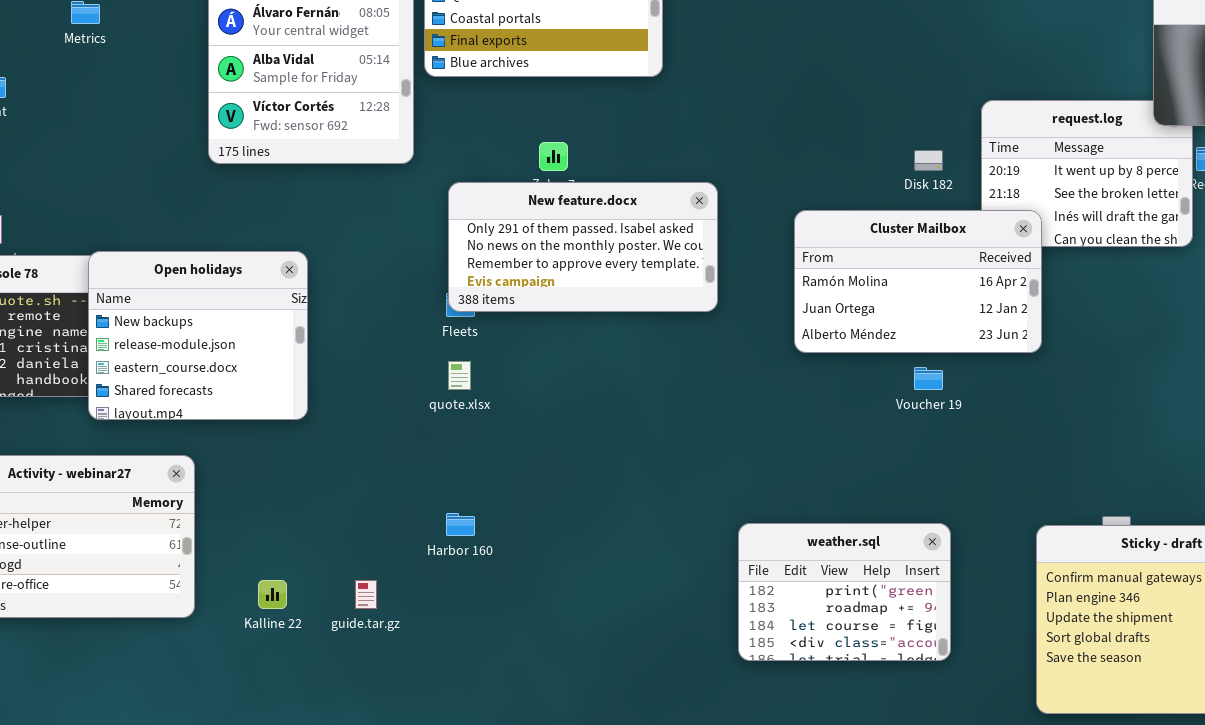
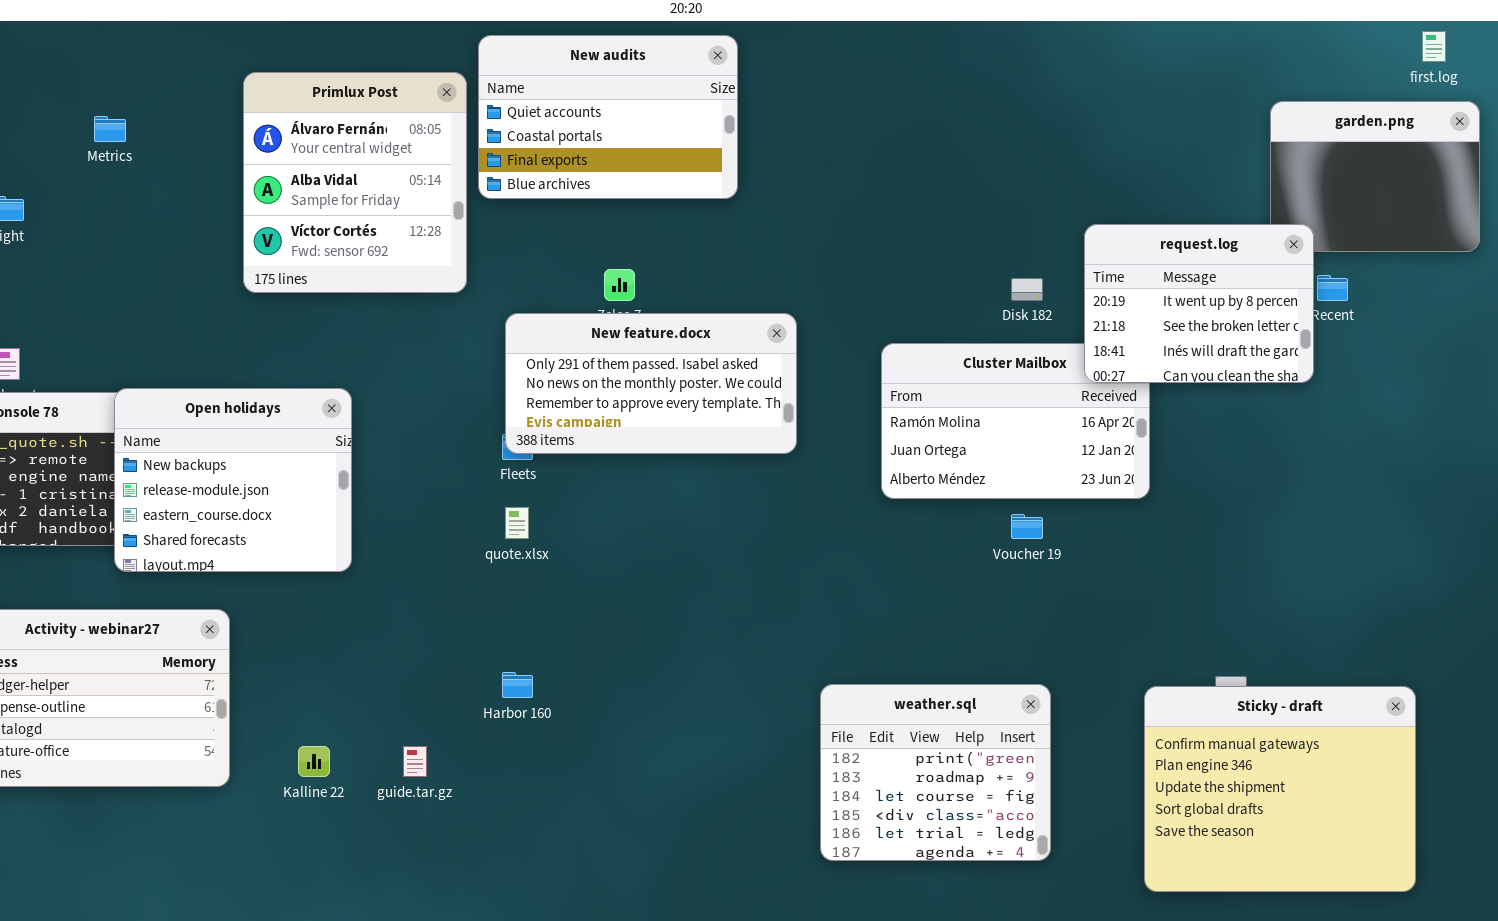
request.log: [981,100,1193,247] -> [1084,224,1314,383], raised
weather.sql: [738,523,951,661] -> [820,684,1051,861], resized

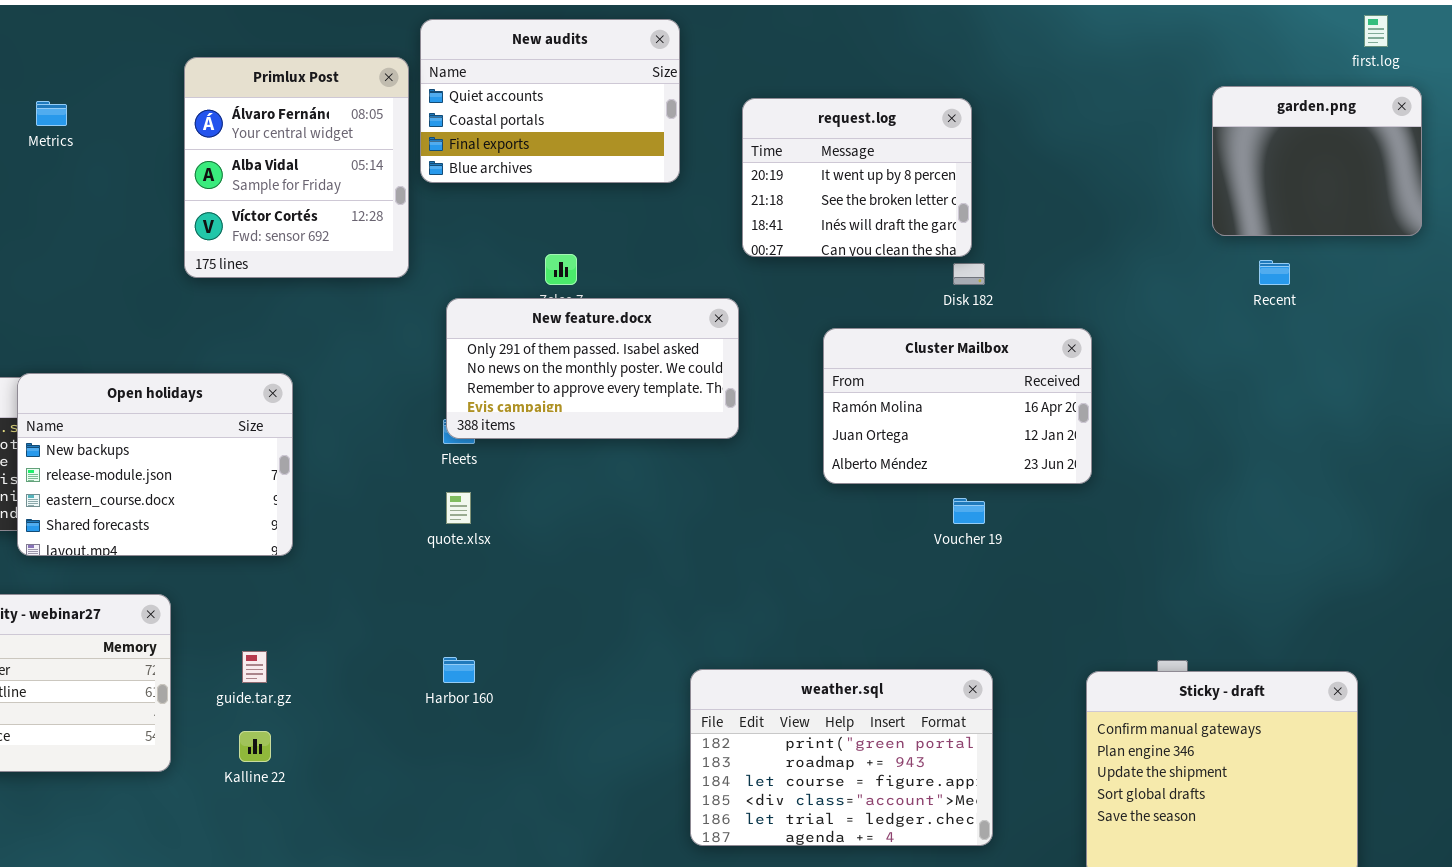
request.log: [1084,224,1314,383] -> [742,98,972,257], moved
Open holidays: [114,388,352,572] -> [17,373,293,556], resized
weather.sql: [820,684,1051,861] -> [690,669,993,846], resized
guide.tar.gz: [403,746,427,777] -> [242,651,267,683], moved

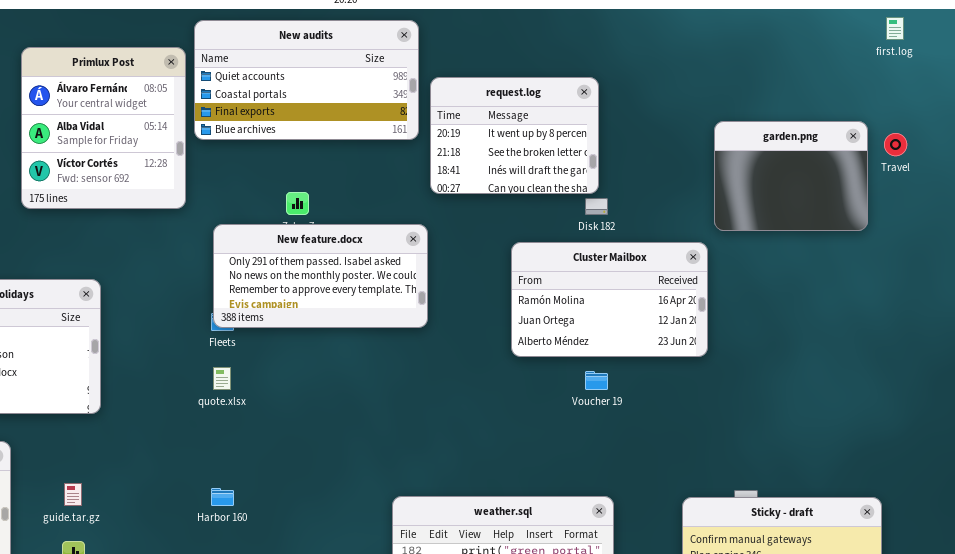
New audits: [420,19,680,183] -> [194,20,419,140], resized
garden.png: [1212,86,1422,236] -> [714,121,868,231], moved
Cluster Mailbox: [823,328,1092,484] -> [511,242,708,357], moved

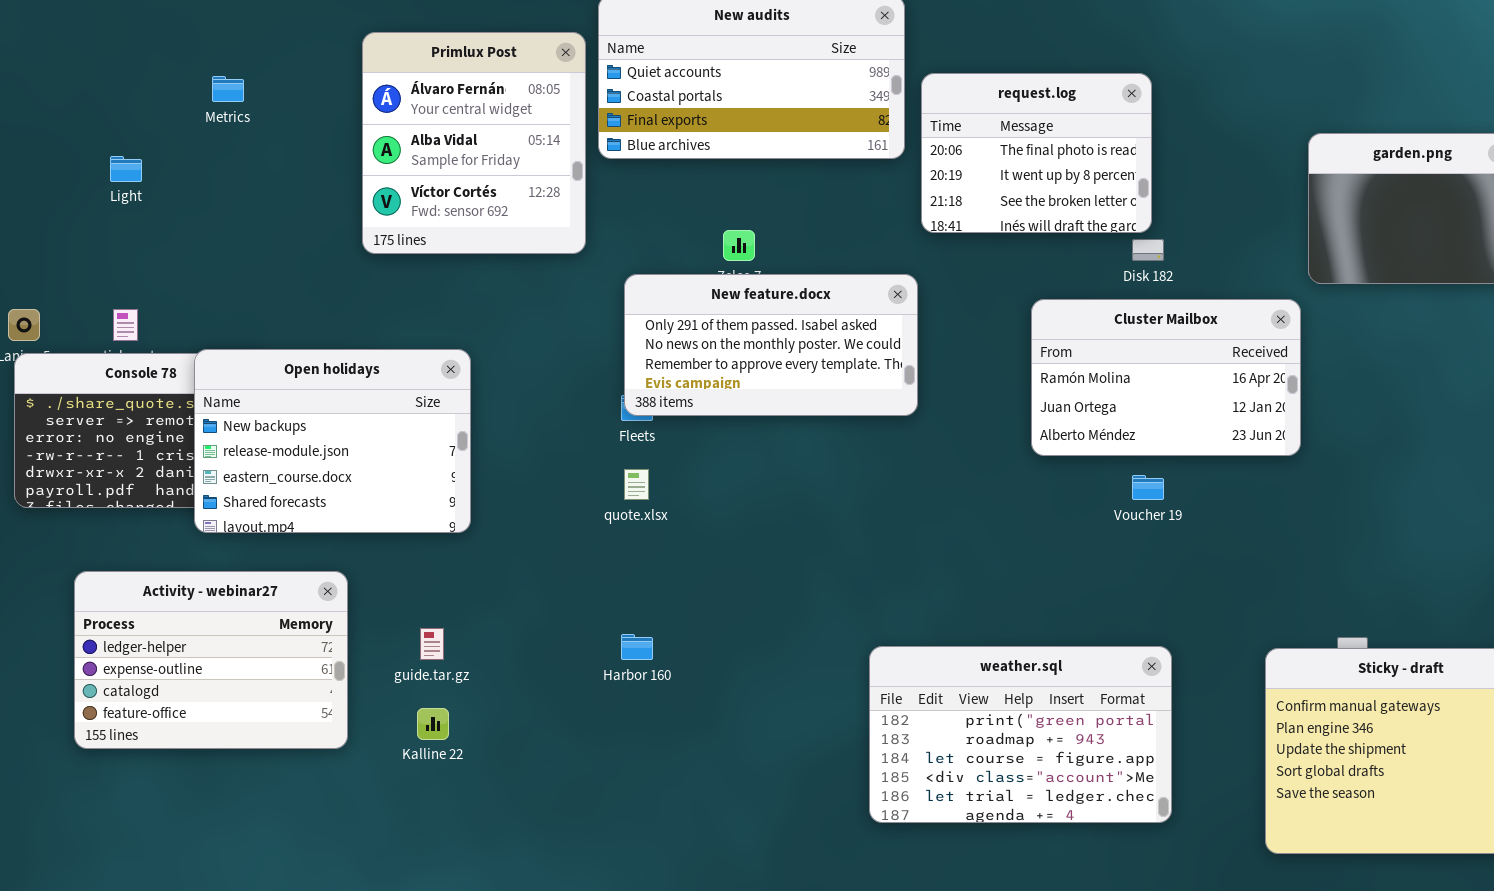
request.log: [430,77,599,194] -> [921,73,1152,233], scrolled up 1 row

